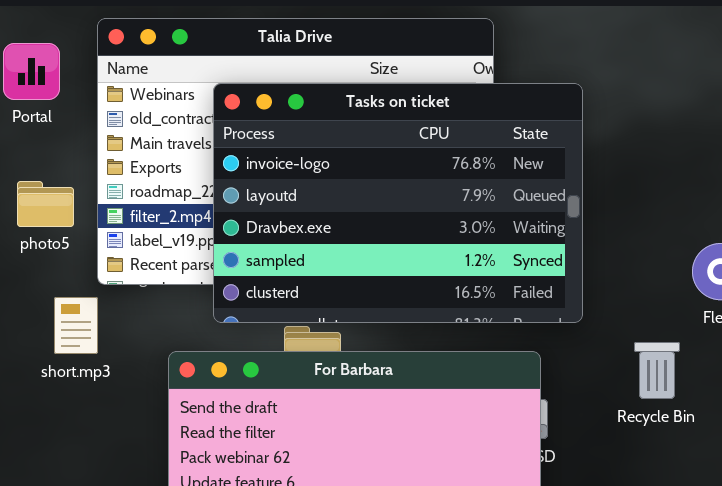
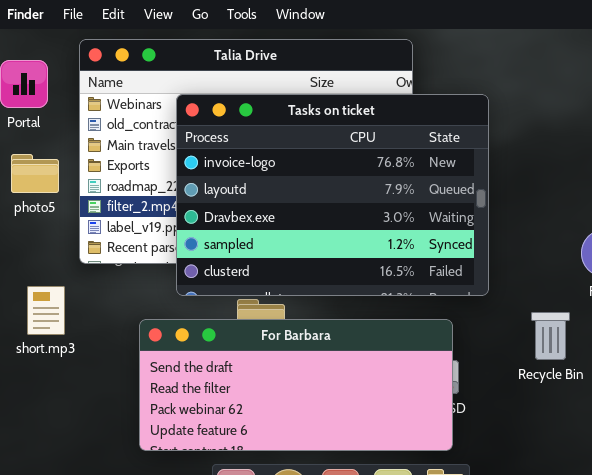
photo5: [17,181,74,227] -> [11,154,59,193], moved
short.mp3: [54,297,98,354] -> [27,286,65,335], moved

